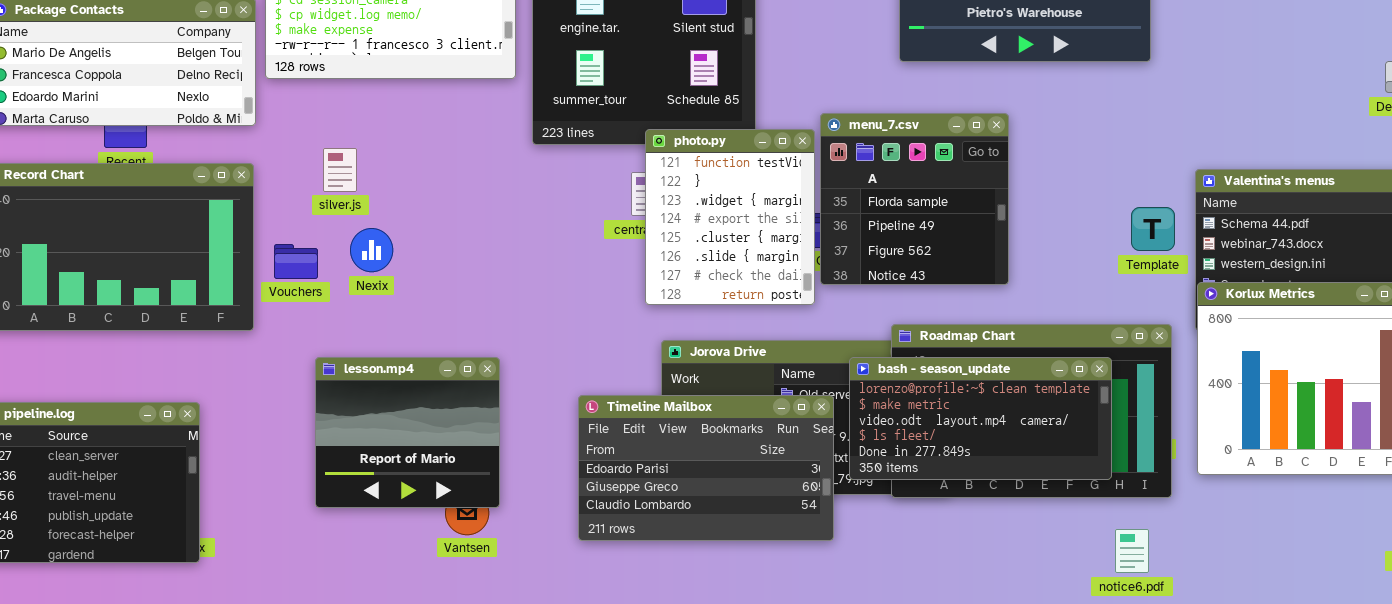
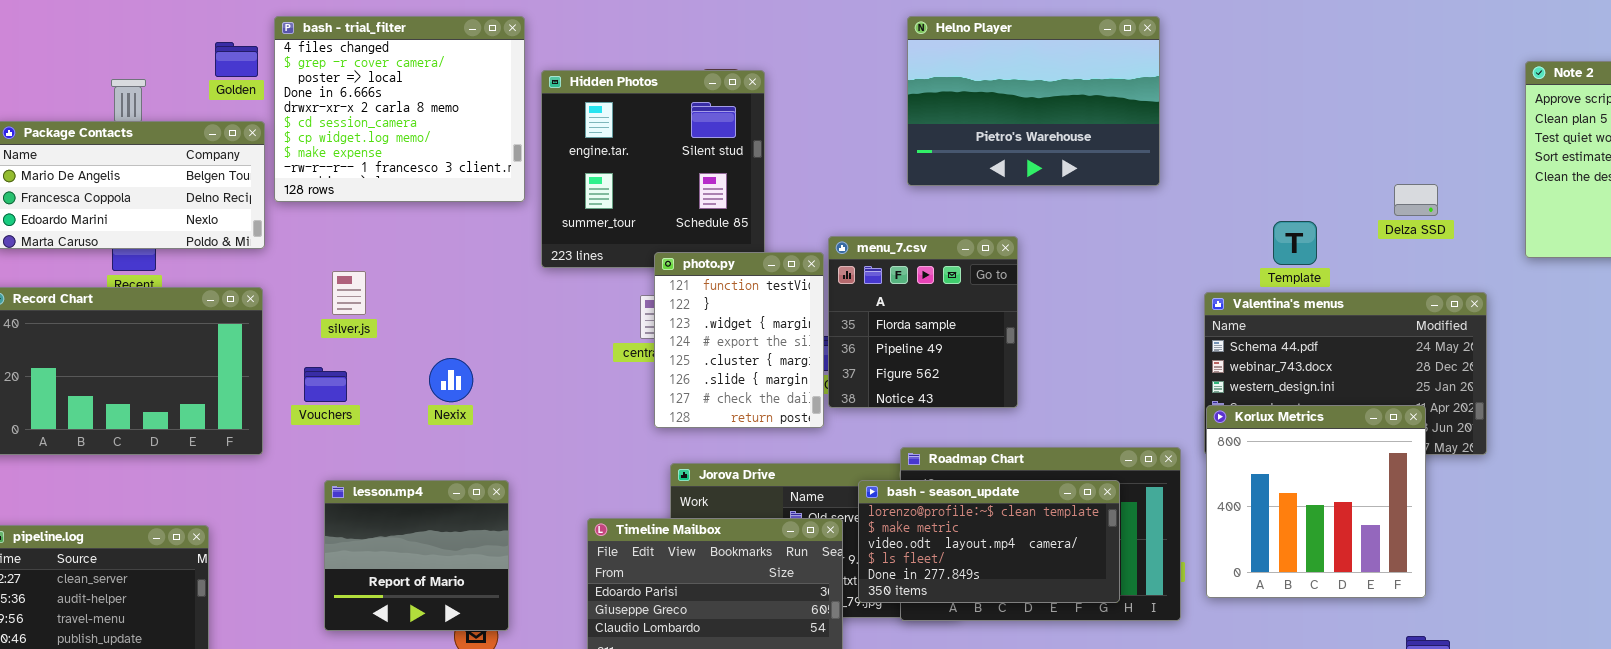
Template: [1131,207,1175,251] -> [1273,221,1317,265], moved
Nexix: [350,228,393,272] -> [429,358,473,402], moved
Vouchers: [274,244,318,279] -> [304,367,347,402], moved

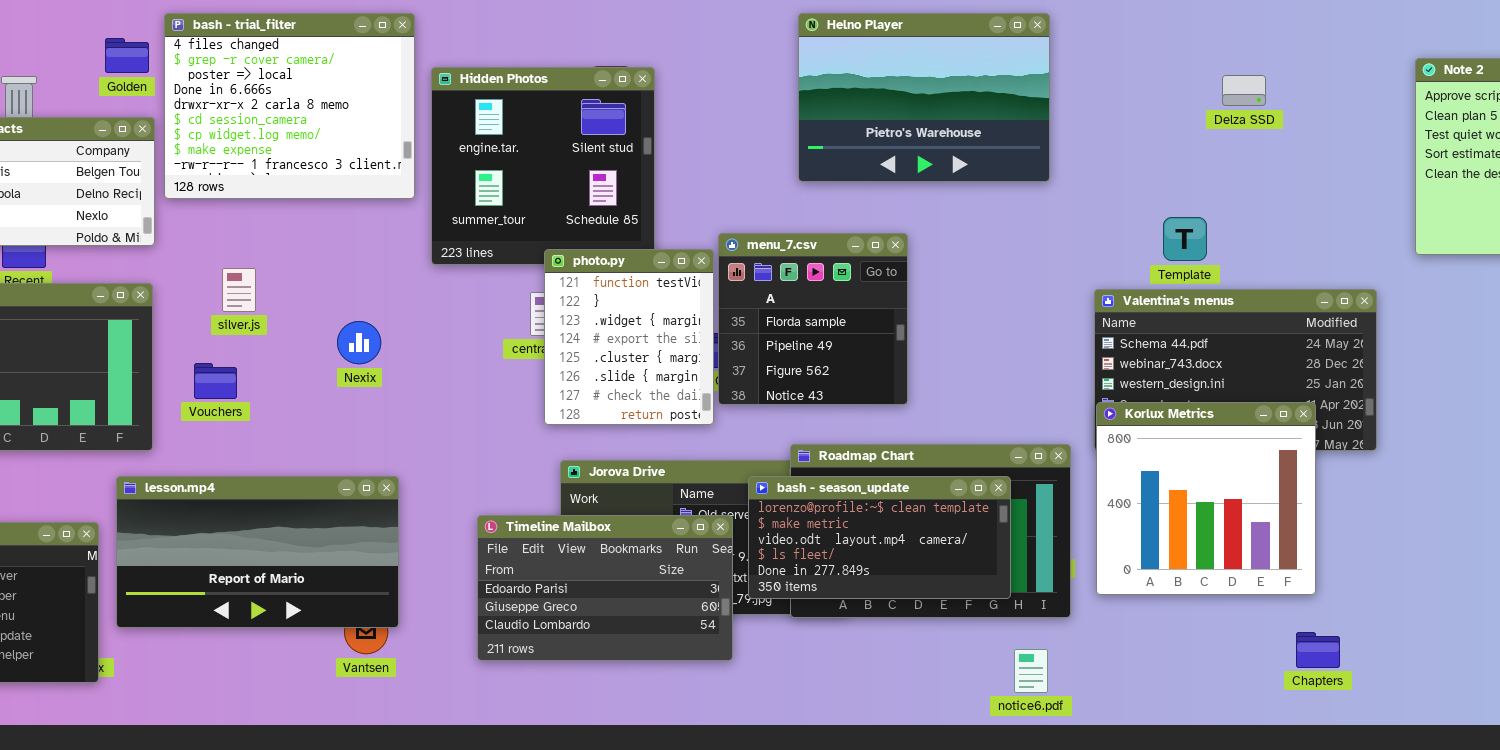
Delza SSD: [1394,184,1438,216] -> [1222,75,1266,106], moved
Nexix: [429,358,473,402] -> [337,321,381,364], moved
lesson.mp4: [324,480,509,631] -> [116,476,399,628], resized

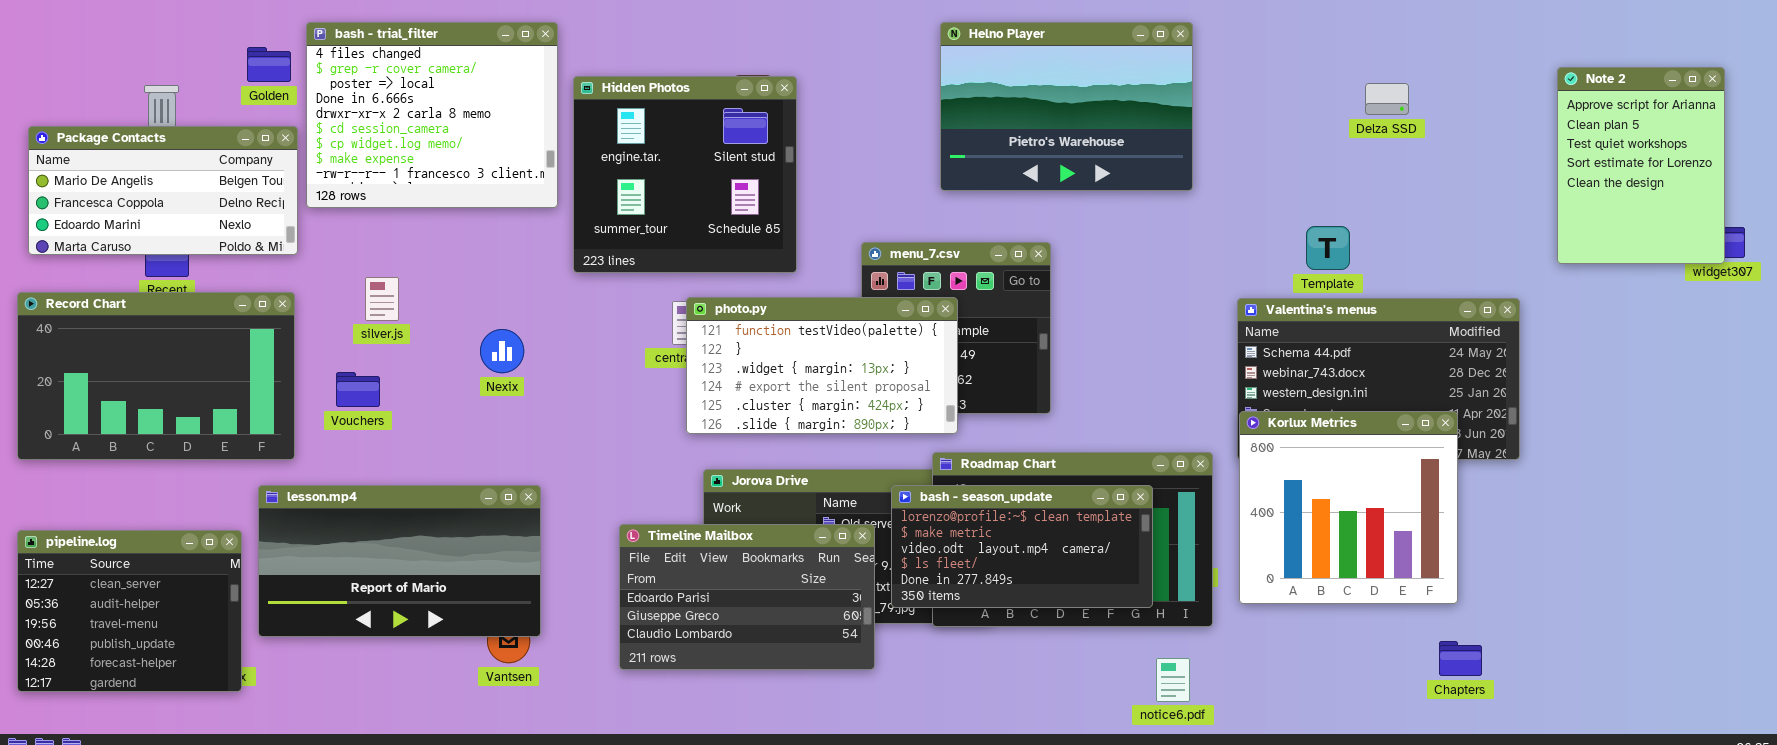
photo.py: [544,249,714,425] -> [686,297,958,434], resized

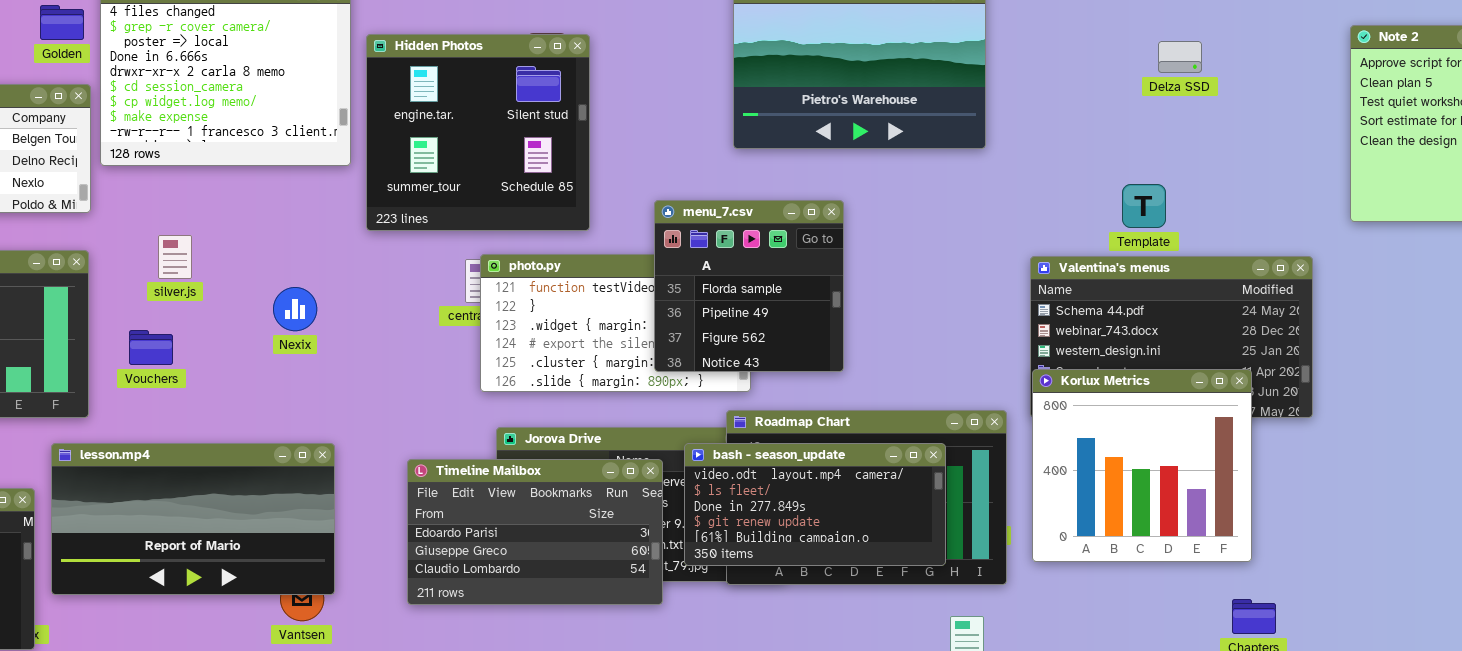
Template: [1306,226,1350,270] -> [1122,184,1166,228], moved
menu_7.csv: [861,242,1051,414] -> [654,200,844,372], raised
bash - season_update: [891,485,1153,608] -> [684,443,946,566], scrolled down 2 rows
Timeline Mailbox: [619,524,875,670] -> [407,459,663,605], moved

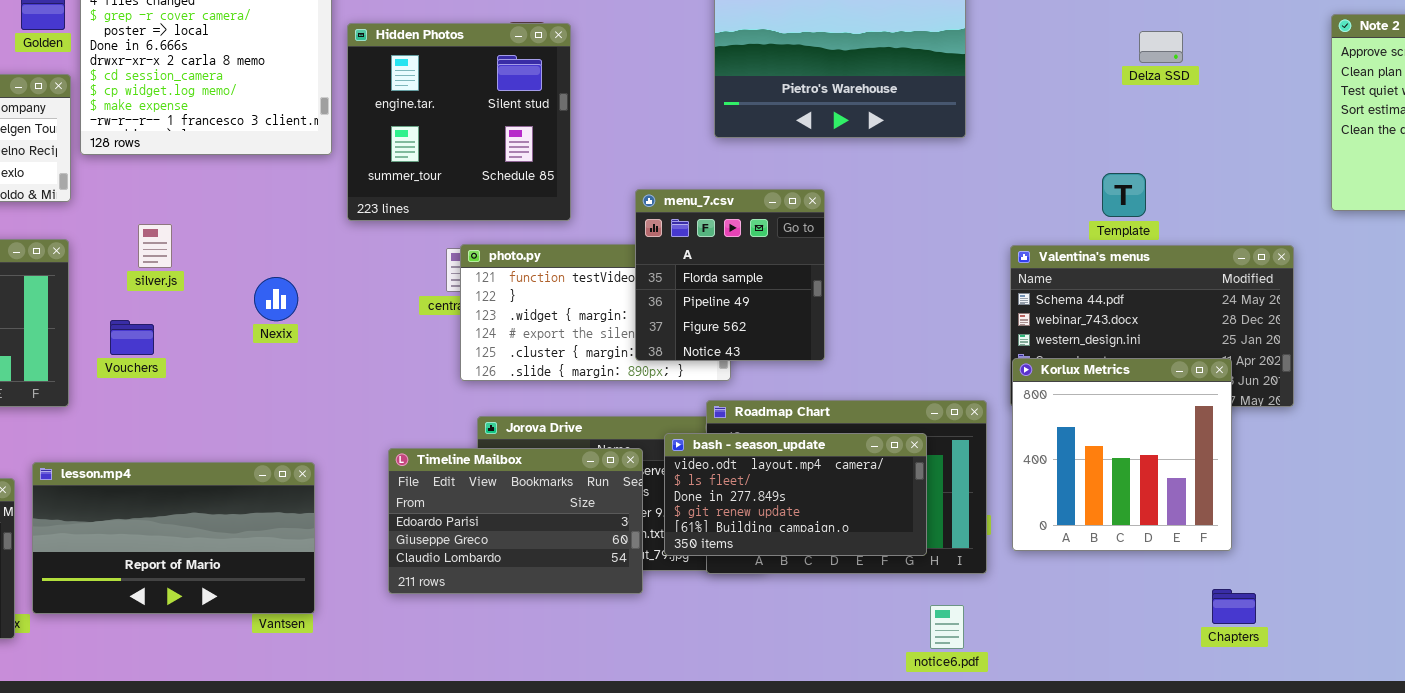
lesson.mp4: [51,443,335,595] -> [32,462,315,614], moved

